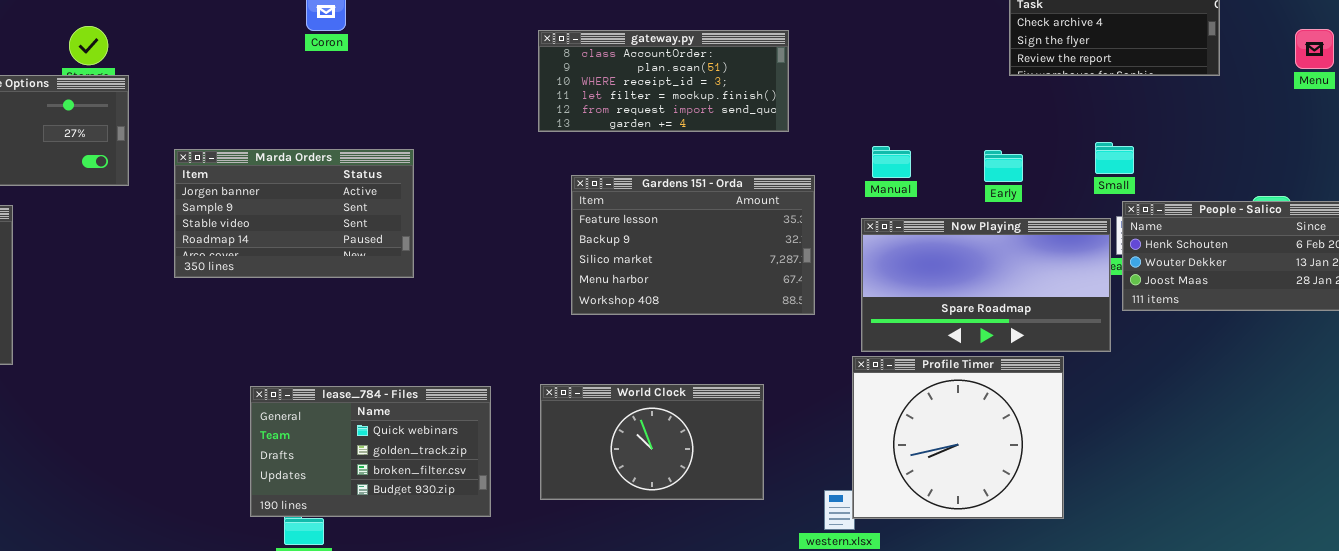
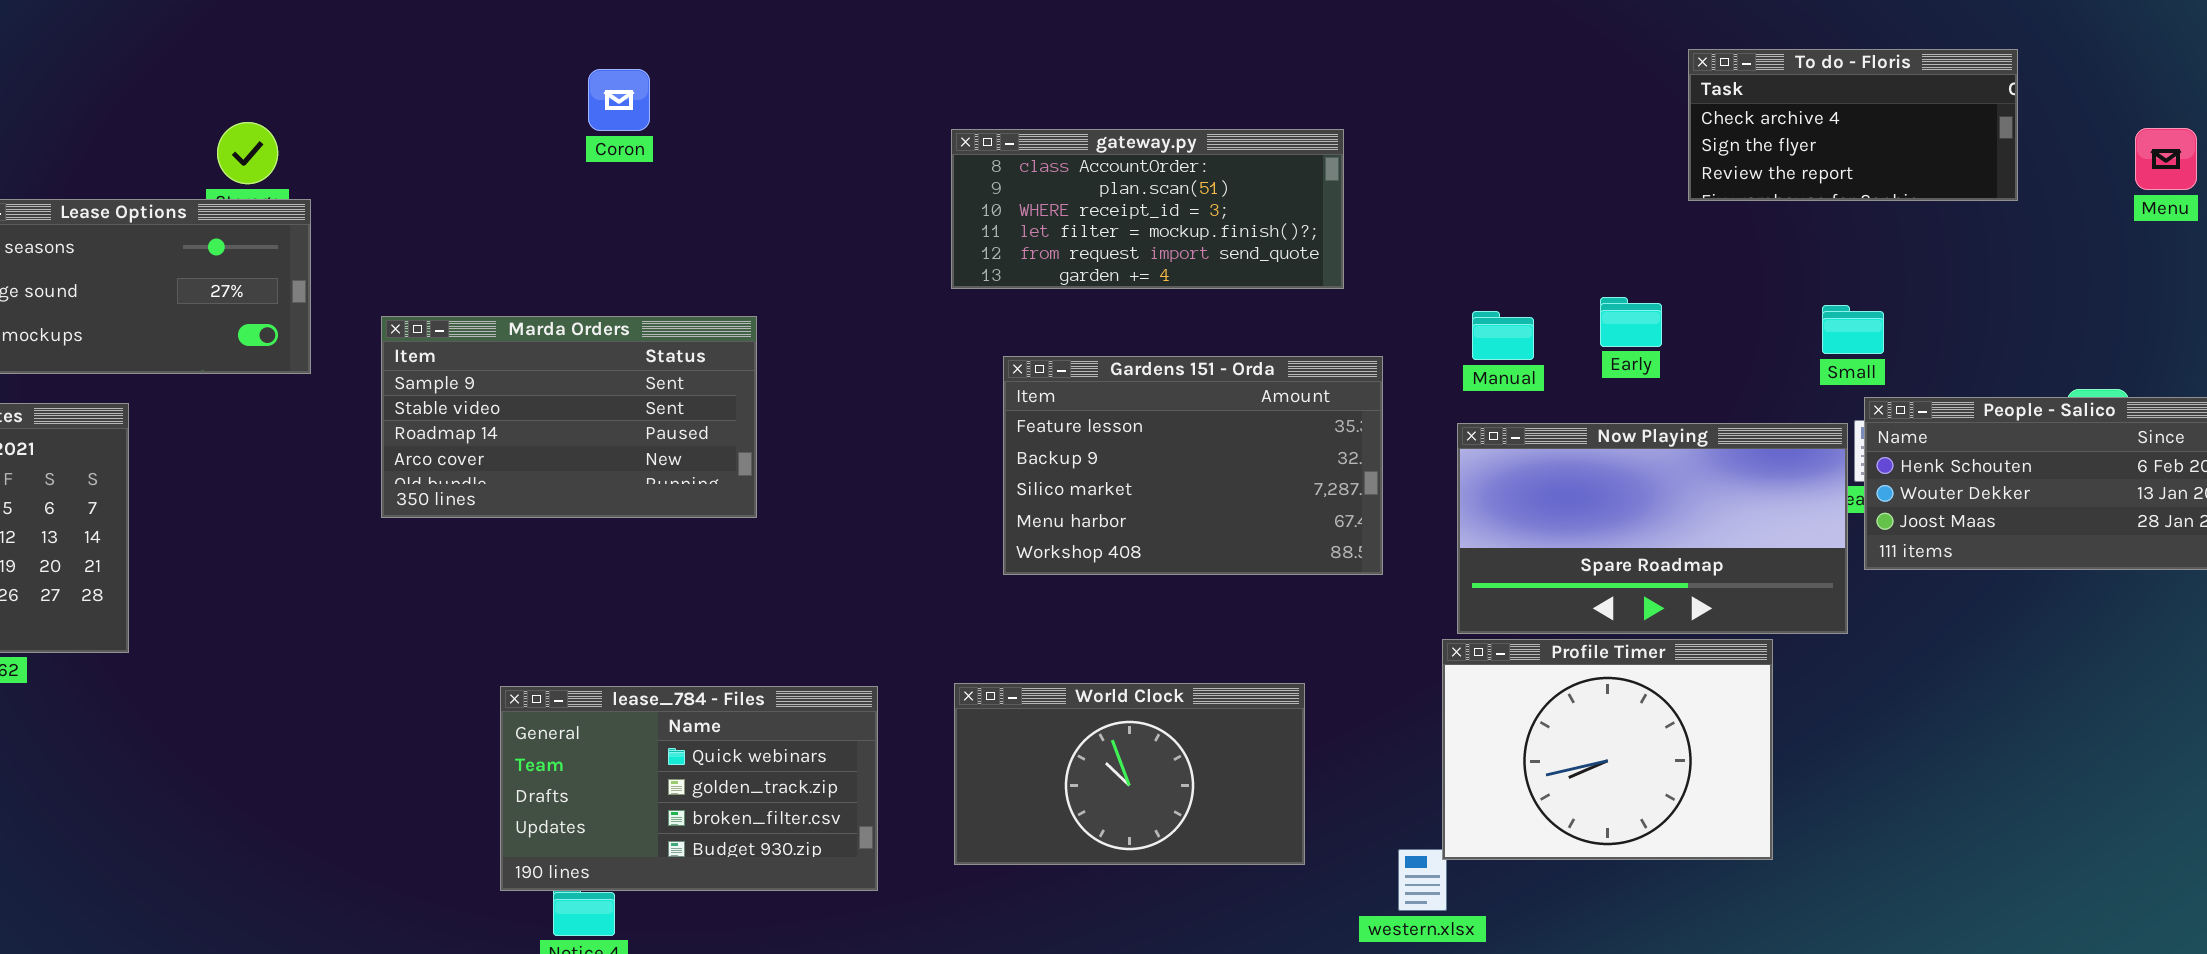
Marda Orders: [174,149,414,278] -> [381,316,757,518], scrolled down 1 row
Early: [984,150,1023,182] -> [1600,297,1662,347], moved
Profile Timer: [852,356,1064,519] -> [1442,639,1773,860], resized

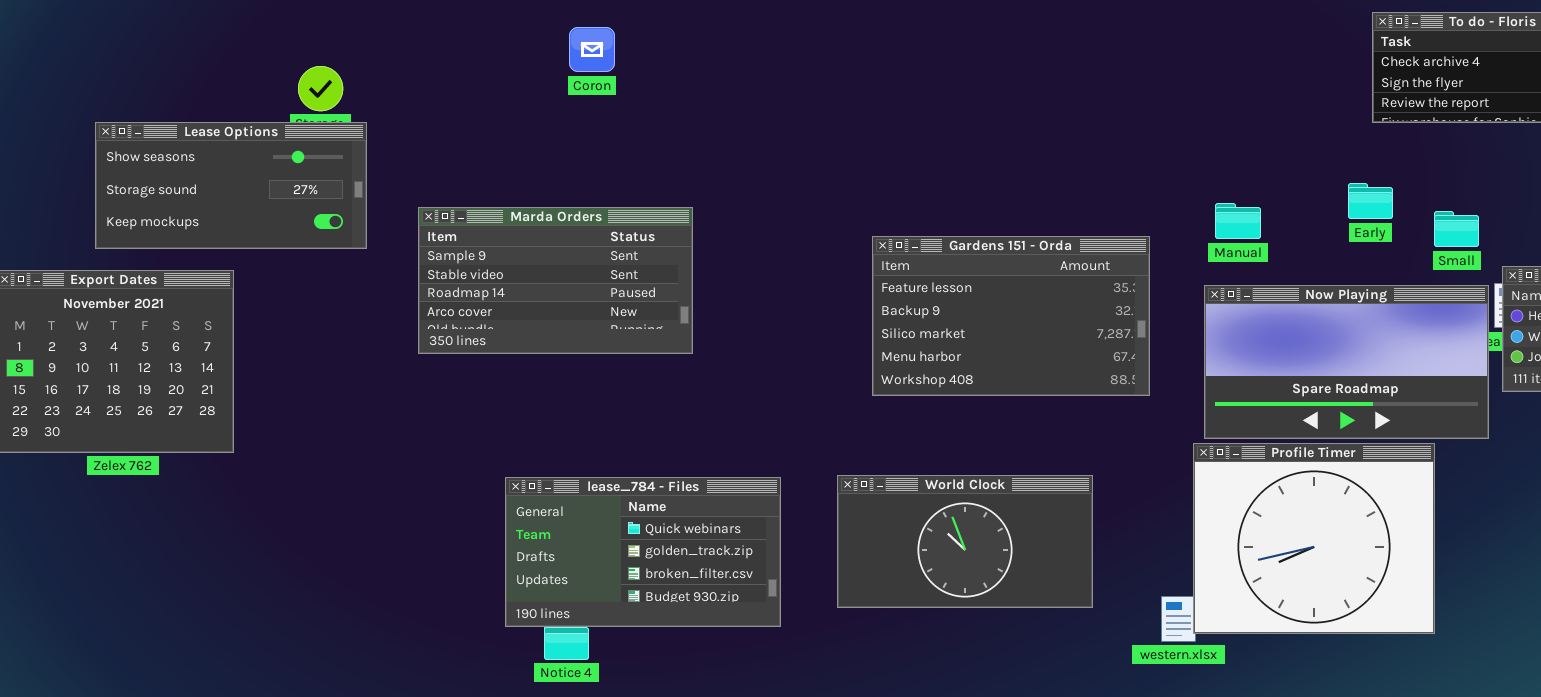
gateway.py: [951,129,1344,289] -> none, closed
Early: [1600,297,1662,347] -> [1348,183,1393,219], moved
Small: [1822,305,1884,354] -> [1434,211,1479,247], moved
Profile Timer: [1442,639,1773,860] -> [1193,443,1435,634], resized

